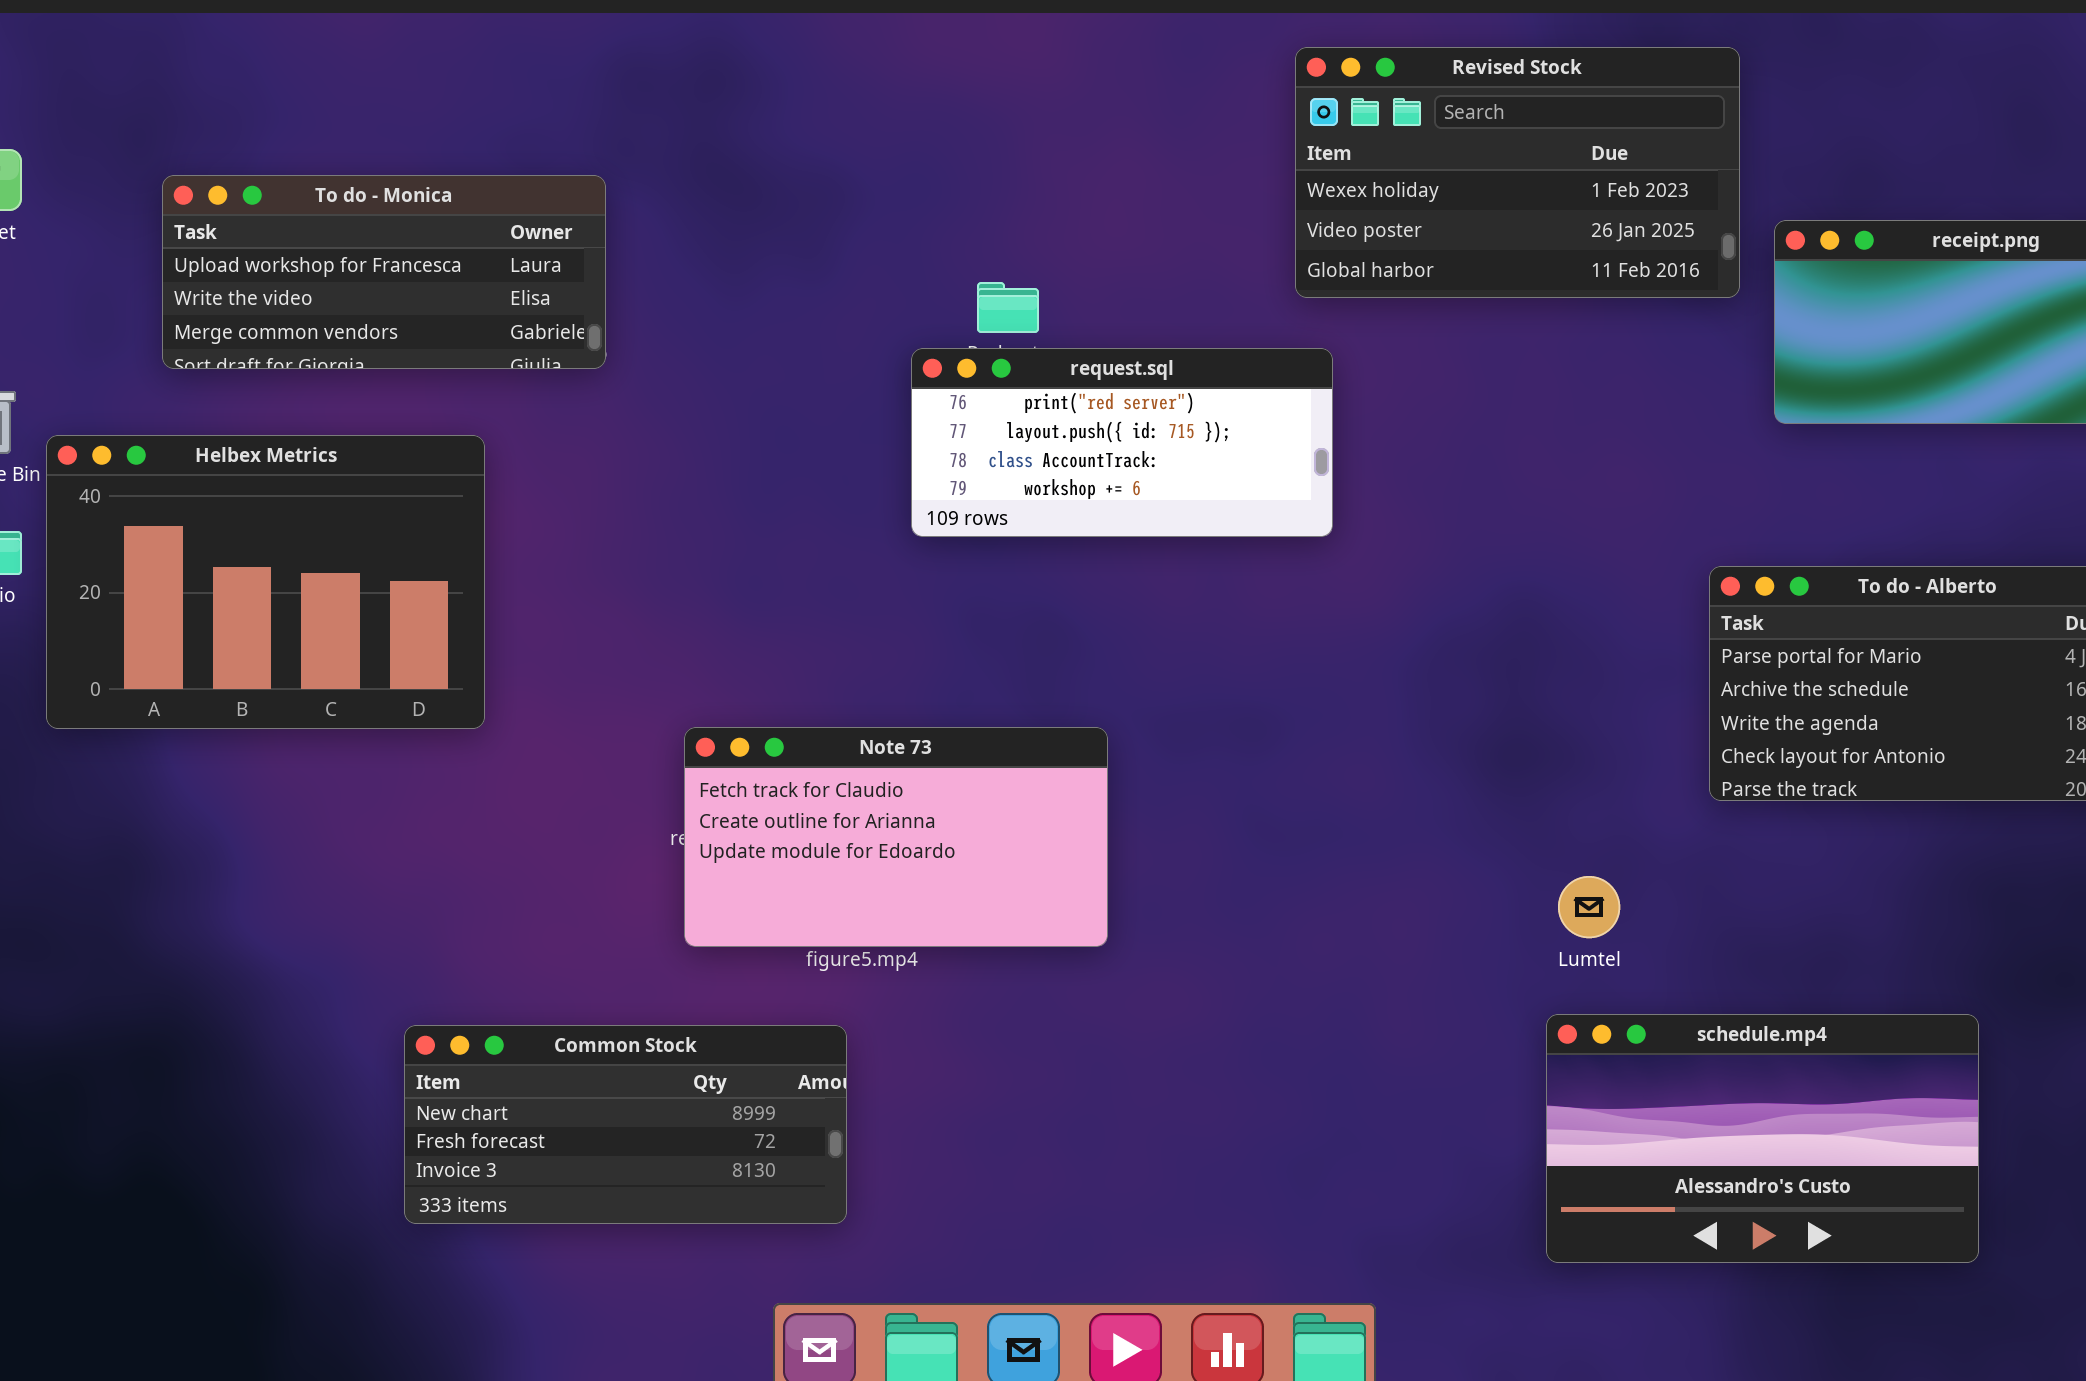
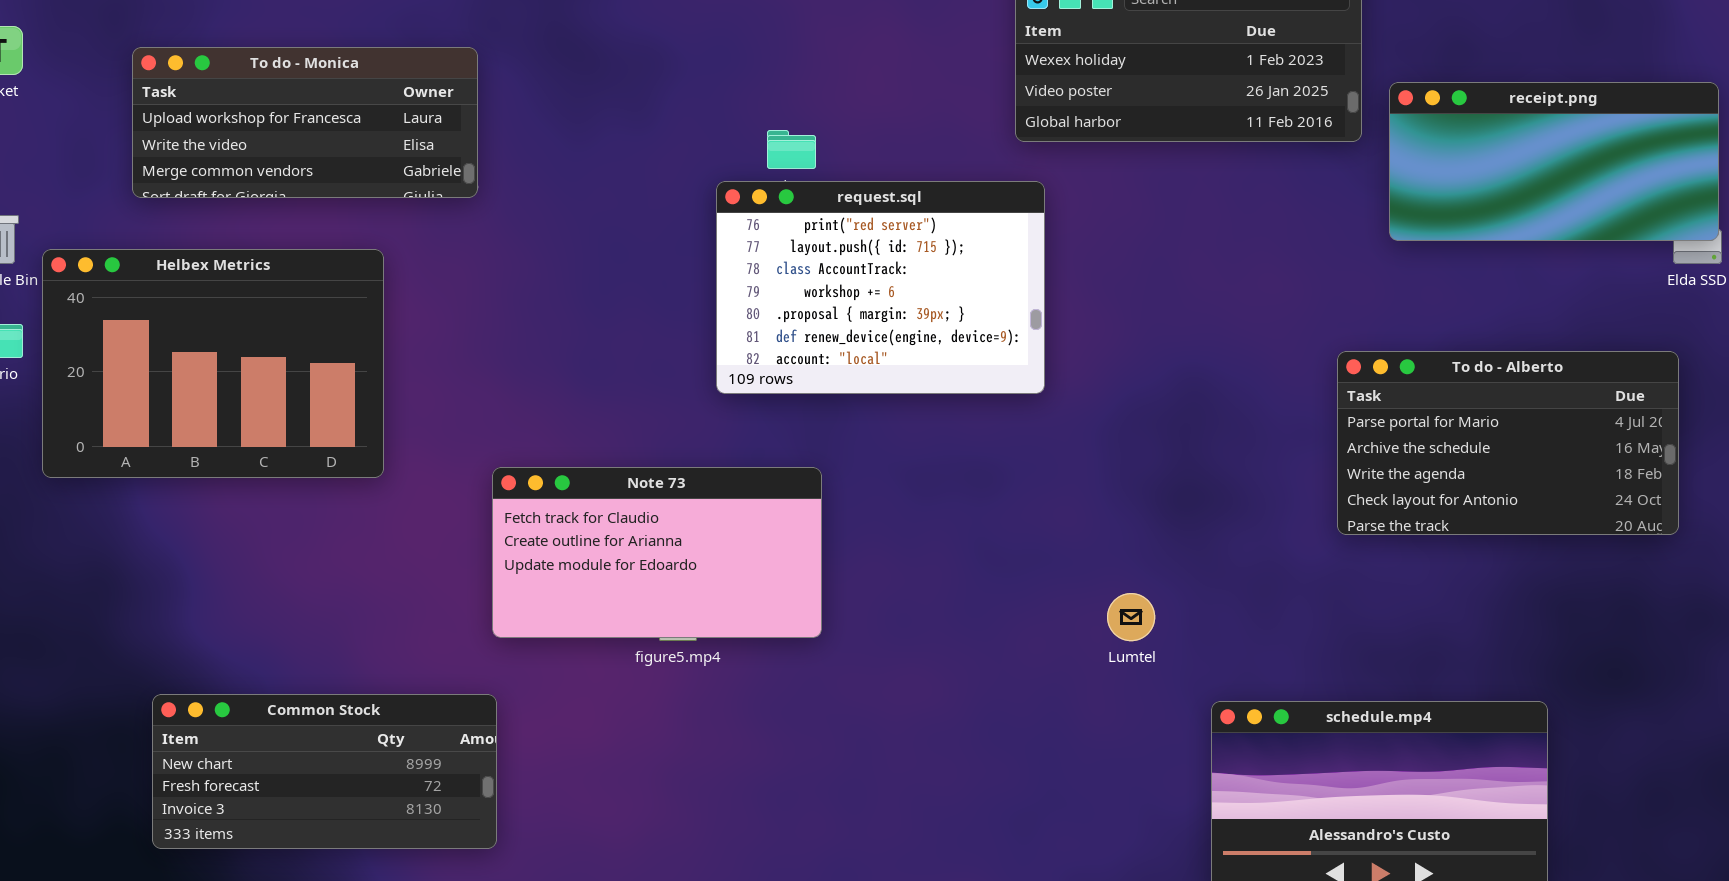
request.sql: [911,348,1333,537] -> [716,181,1045,394], resized
Note 73: [684,727,1108,947] -> [492,467,822,638], moved
Lumtel: [1558,876,1620,938] -> [1107,593,1155,641], moved
Common Stock: [404,1025,847,1224] -> [152,694,497,849], moved

